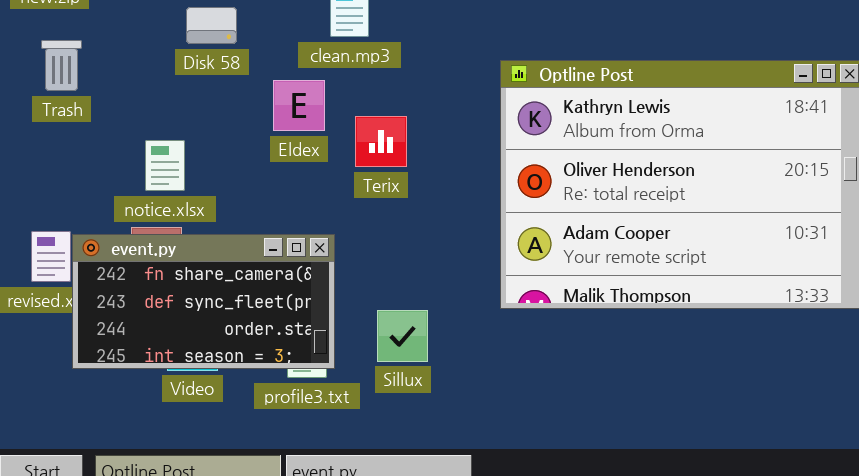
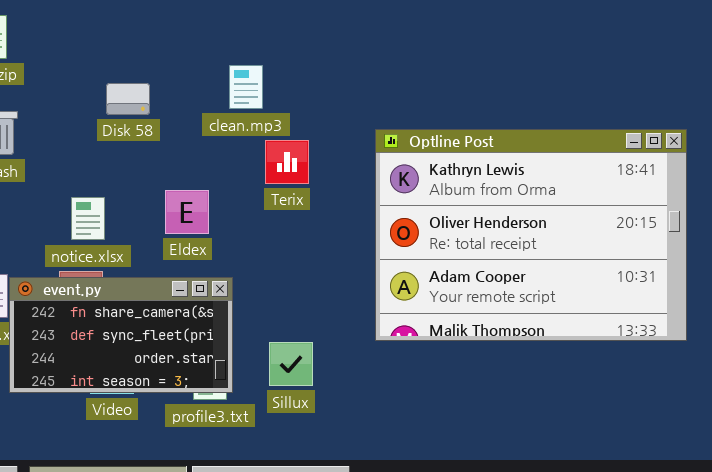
Eldex: [273,80,325,131] -> [165,190,209,234], moved
Terix: [355,116,407,167] -> [265,140,309,184], moved

